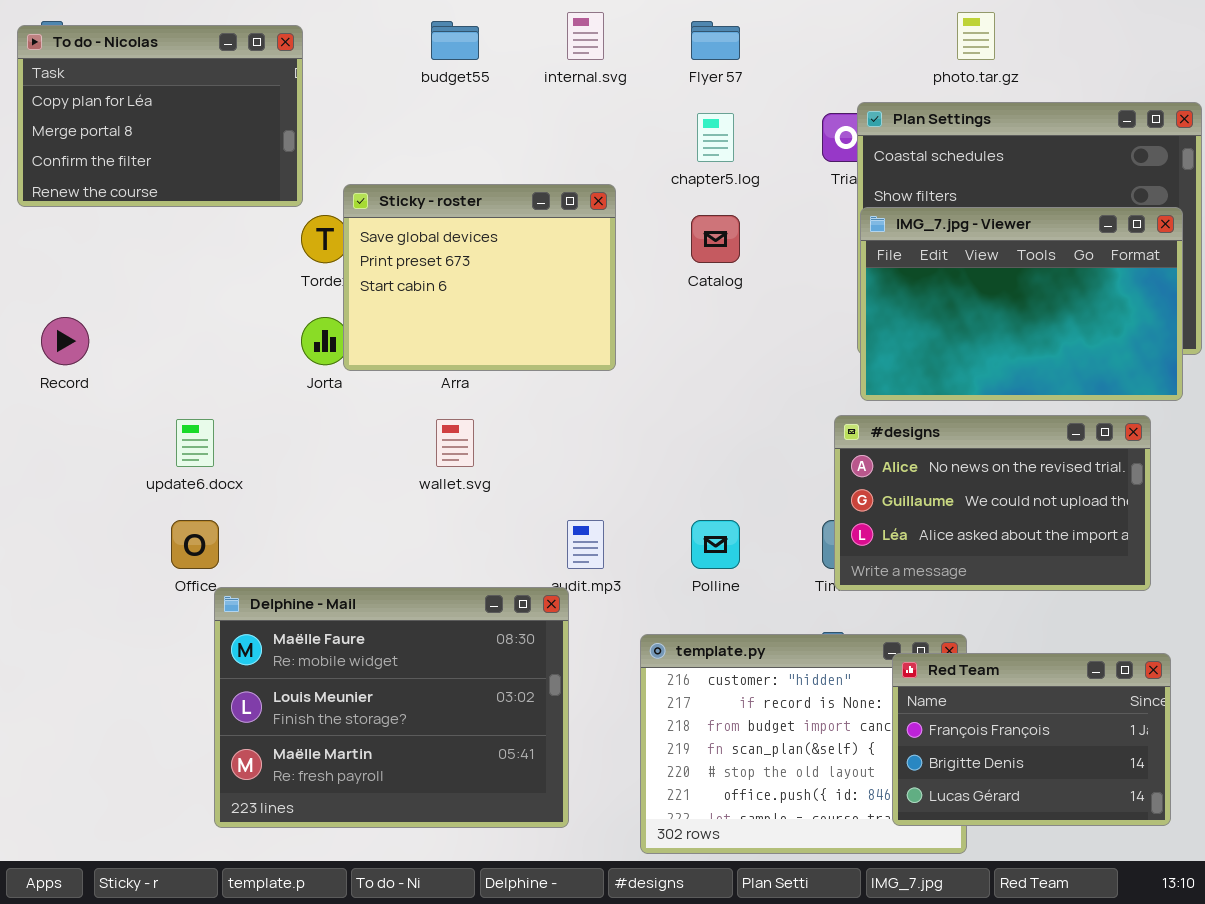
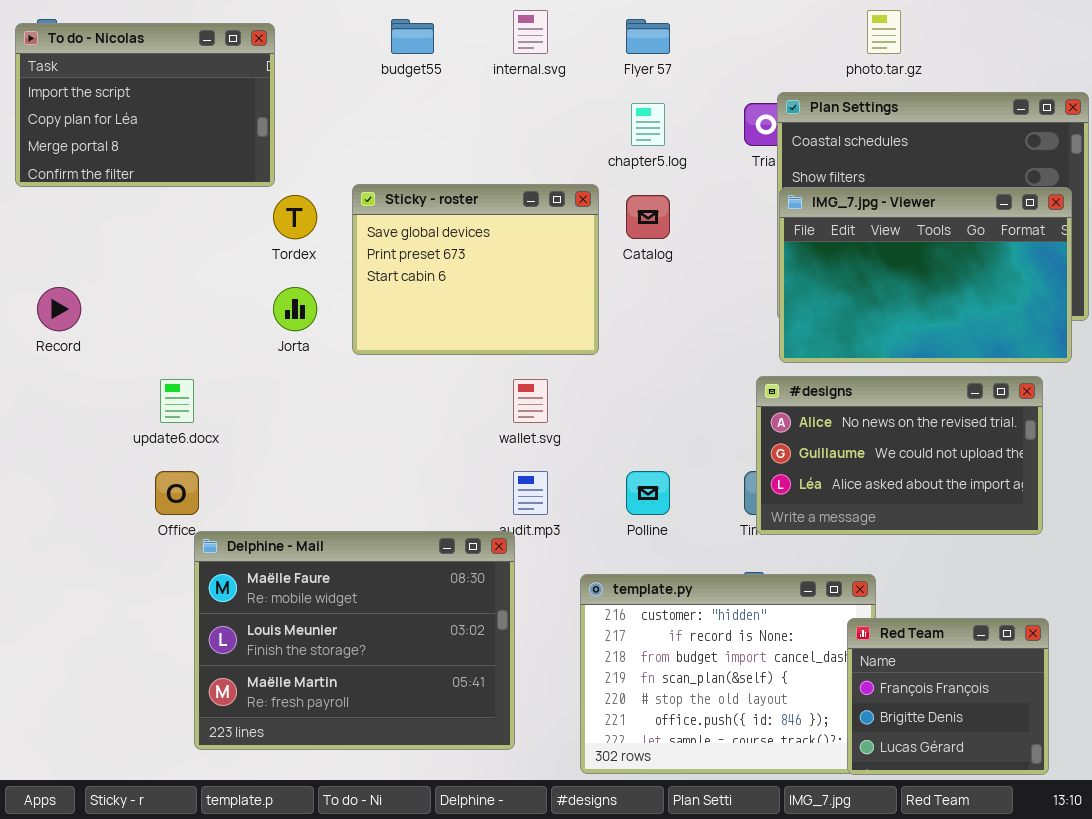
To do - Nicolas: [17,25,303,207] -> [15,23,275,187], scrolled up 1 row
Sticky - roster: [343,184,616,371] -> [352,184,599,355], moved
wallet.svg: [436,419,474,467] -> [513,379,548,423], moved
Red Team: [892,653,1171,826] -> [847,618,1049,775], moved, resized

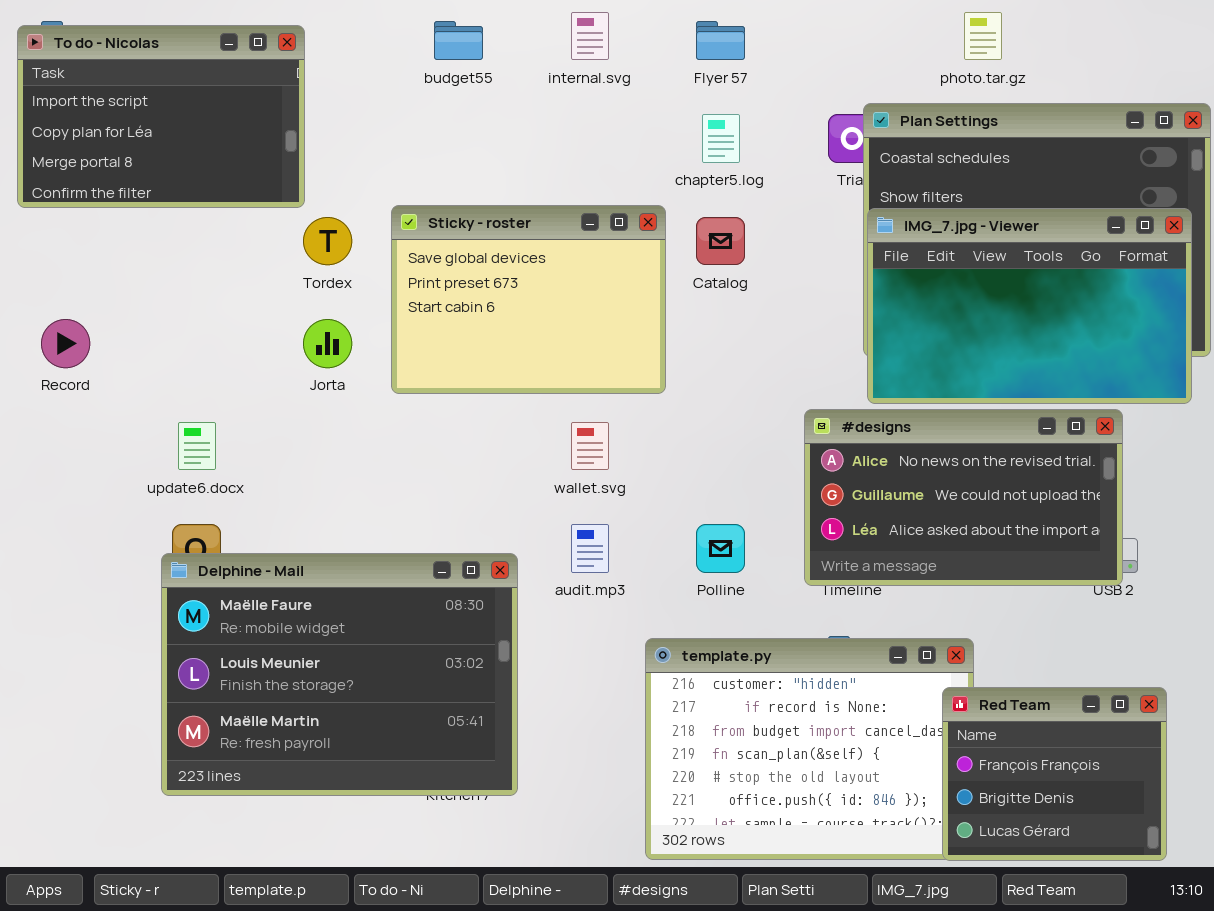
#designs: [756,376,1043,535] -> [804,409,1123,586], moved
Delphine - Mail: [194,531,515,750] -> [161,553,518,796], moved

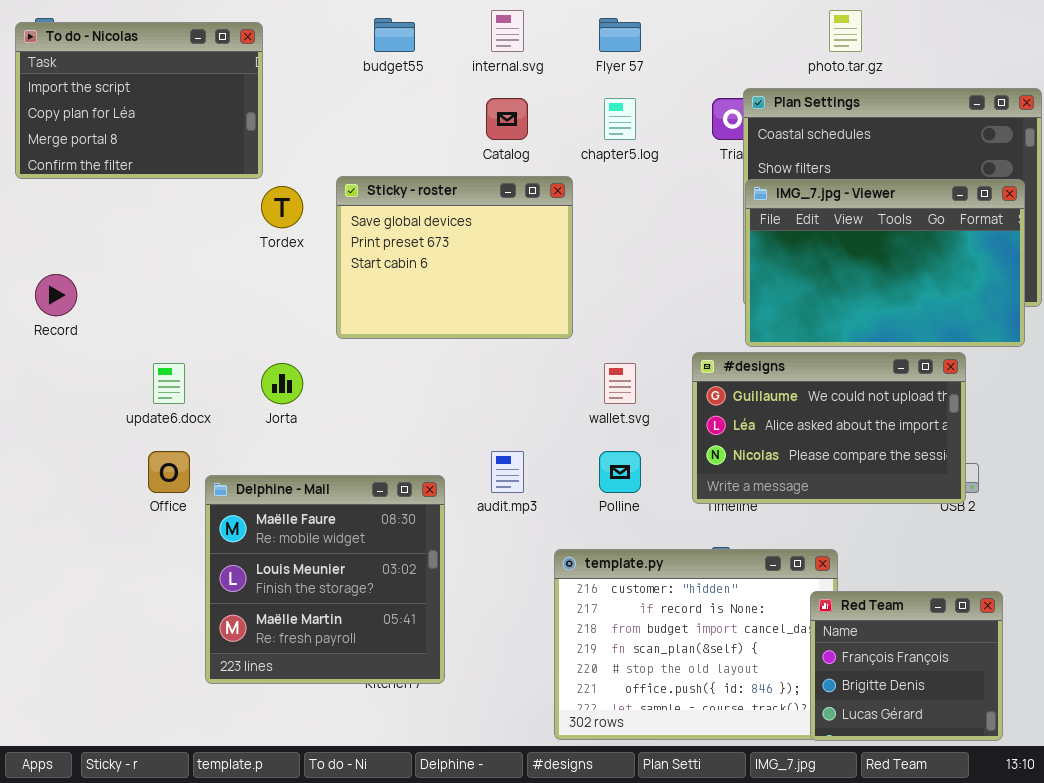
Catalog: [696,217,745,265] -> [486,98,528,140], moved
Jorta: [303,319,352,368] -> [261,363,303,404], moved
#designs: [804,409,1123,586] -> [692,352,966,504], scrolled down 1 row
wallet.svg: [571,422,609,470] -> [604,363,636,404], moved
Delphine - Mail: [161,553,518,796] -> [205,475,445,684], resized

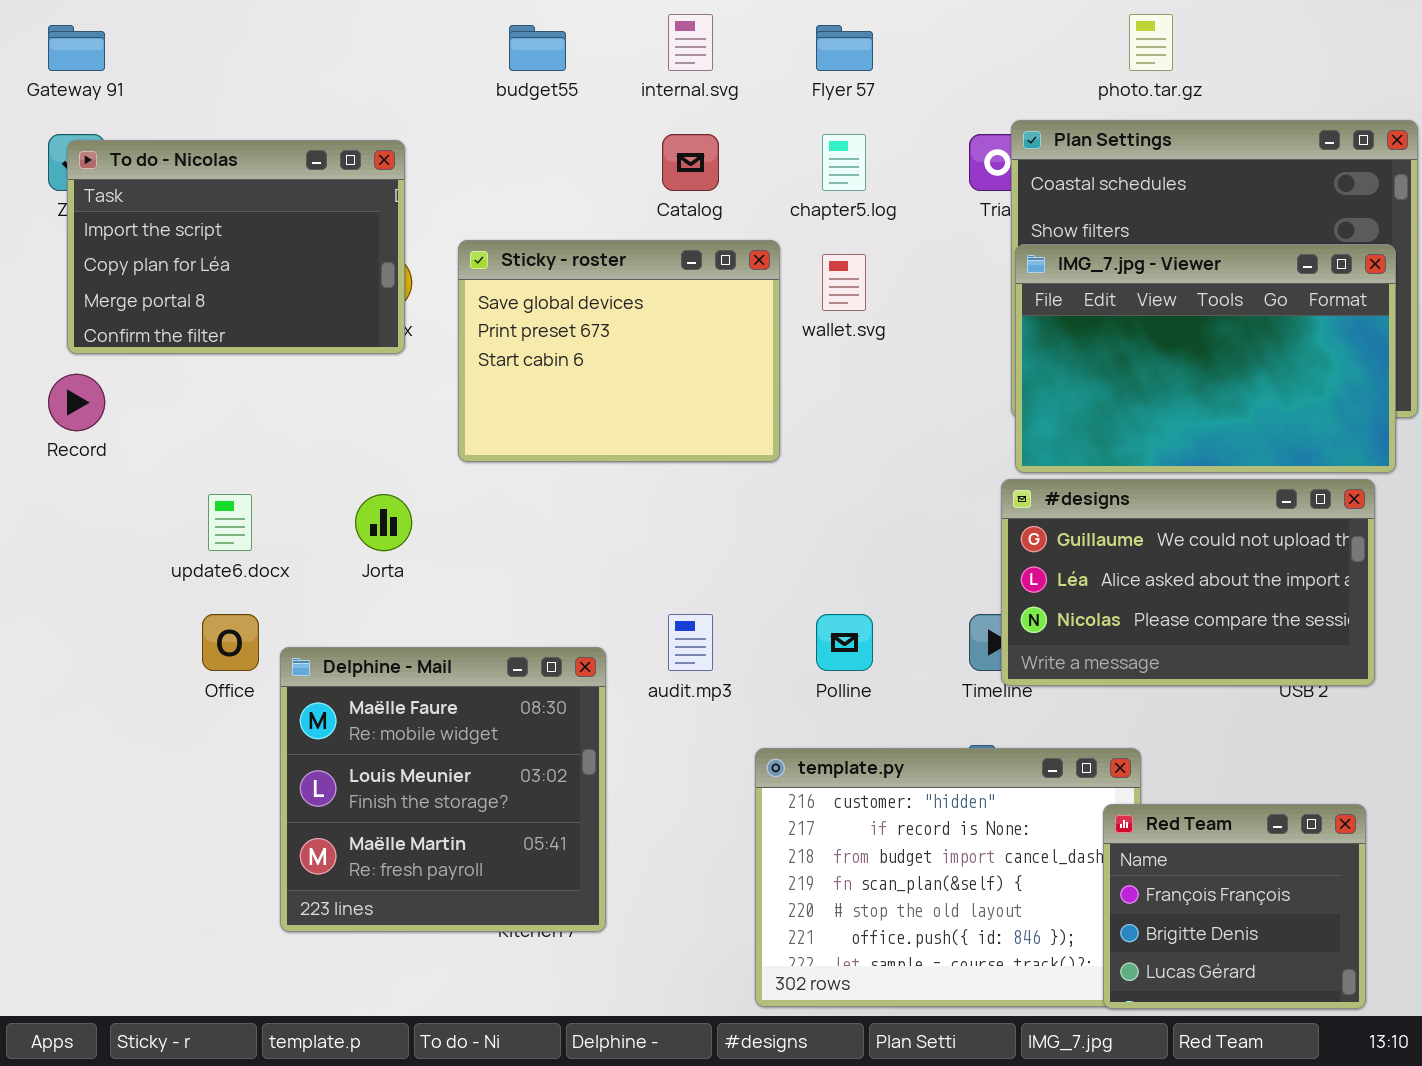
To do - Nicolas: [15,22,263,179] -> [67,140,405,354], moved
#designs: [692,352,966,504] -> [1001,479,1375,686], moved
wallet.svg: [604,363,636,404] -> [822,254,866,311], moved

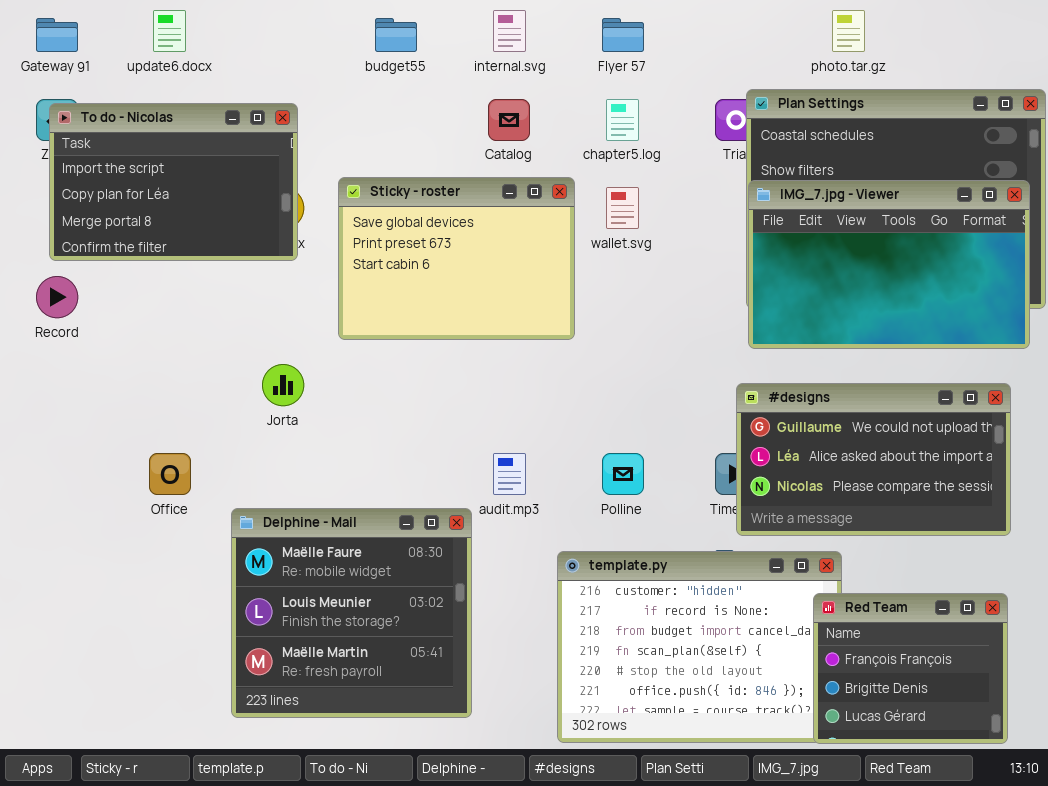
#designs: [1001,479,1375,686] -> [736,383,1011,536], moved
update6.docx: [208,494,252,551] -> [153,10,186,52], moved
Delphine - Mail: [280,647,606,932] -> [231,508,472,718], moved

